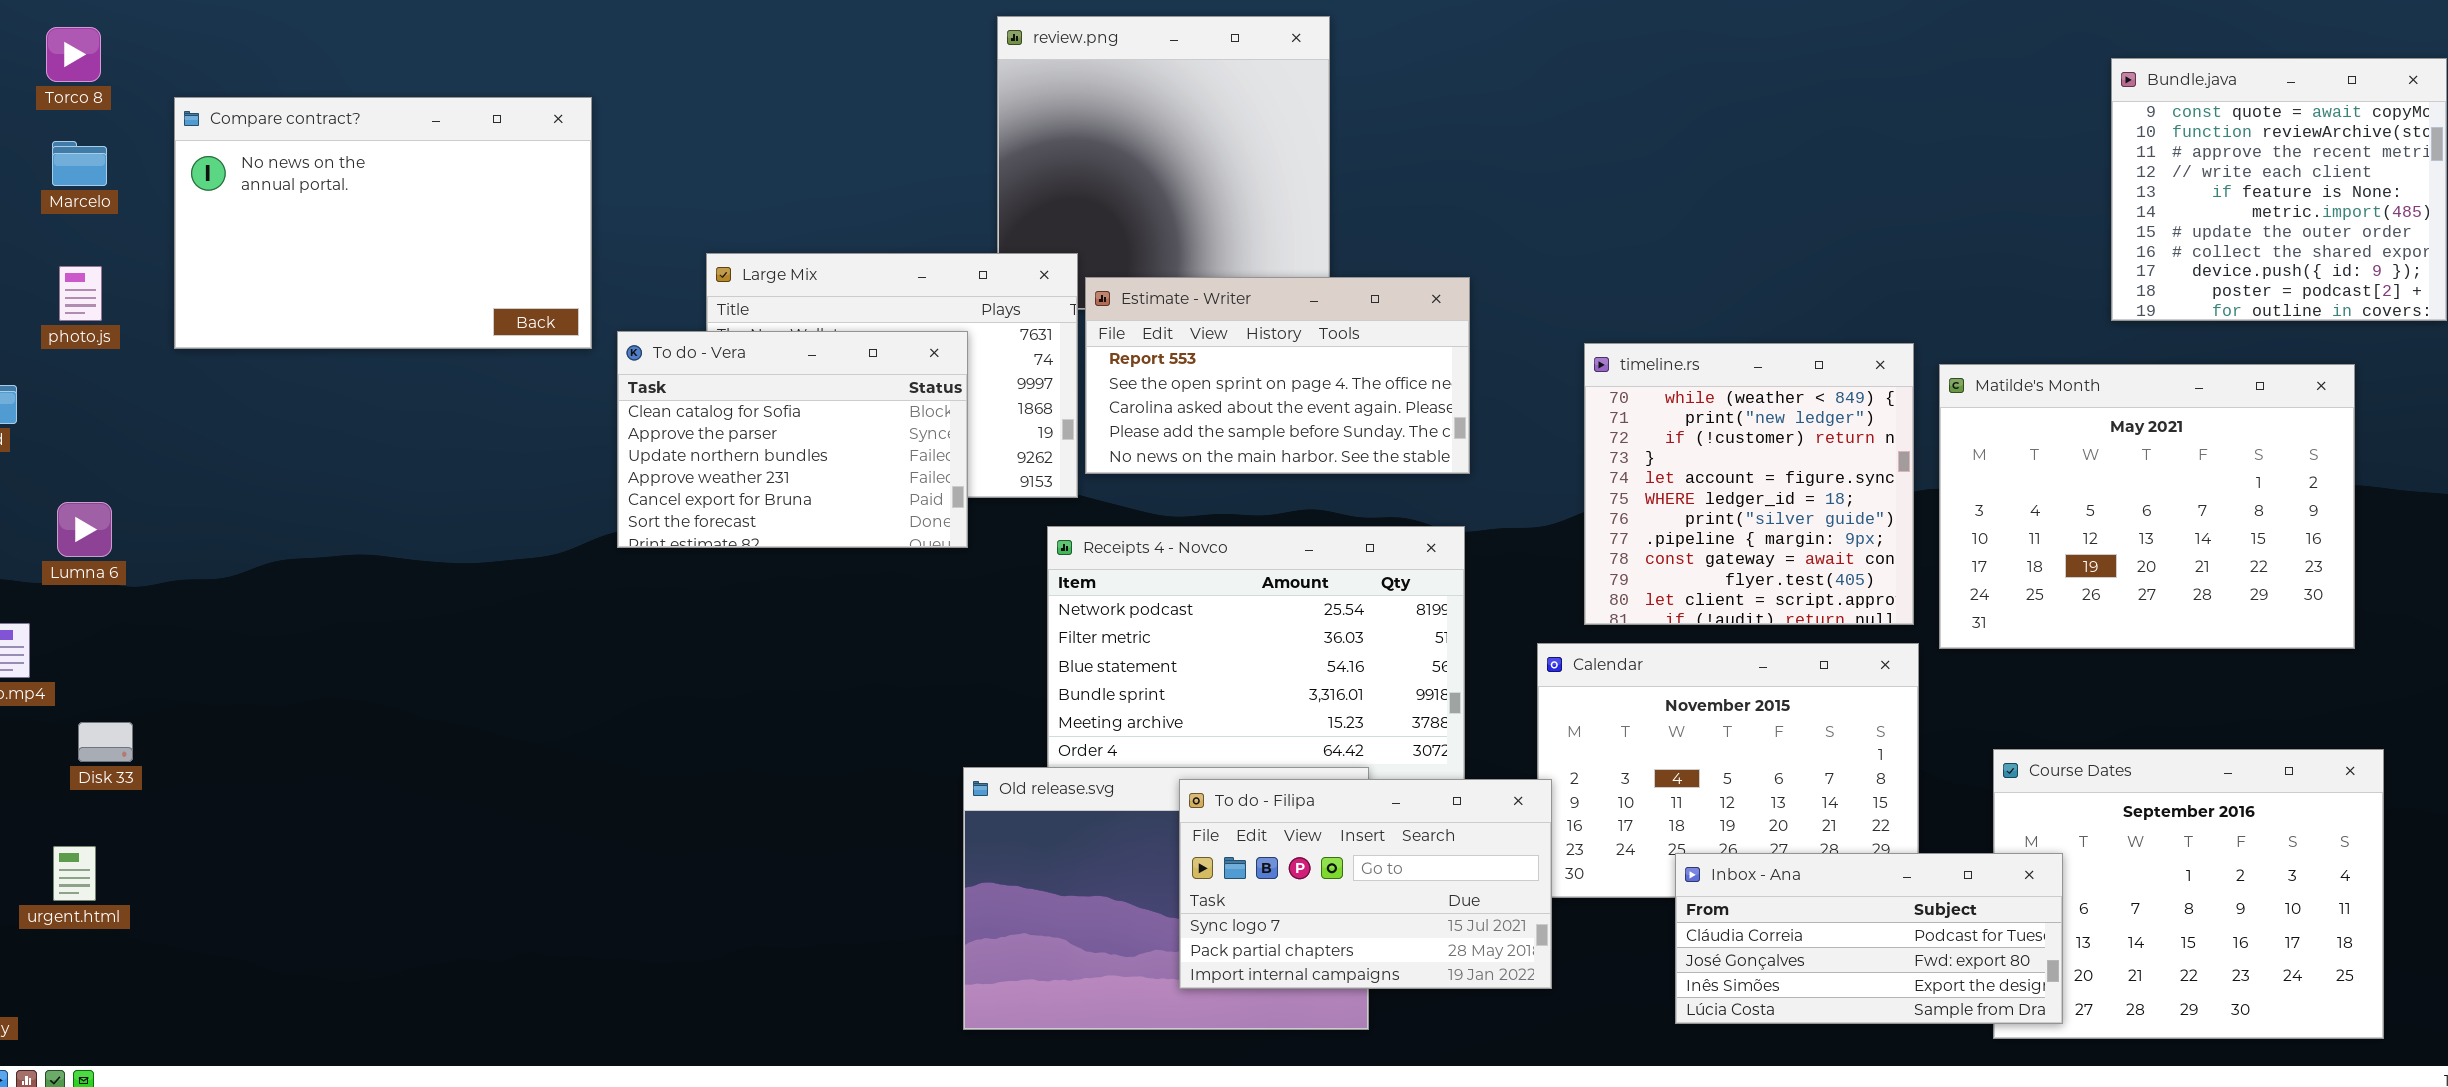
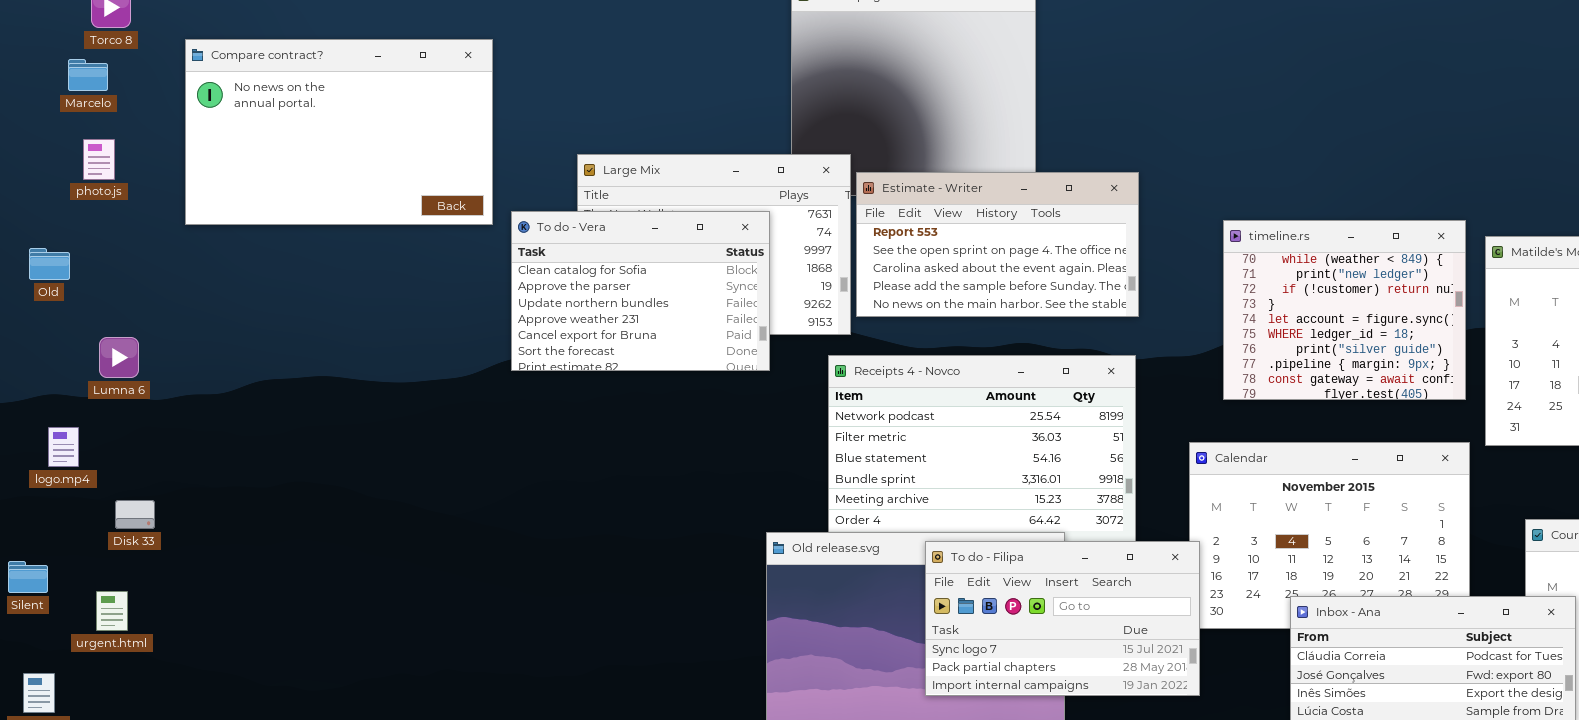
Marcelo: [52,141,107,186] -> [68,59,108,91], moved
photo.js: [59,266,102,321] -> [83,139,115,180], moved
timeline.rs: [1584,343,1914,625] -> [1223,220,1466,400], resized

